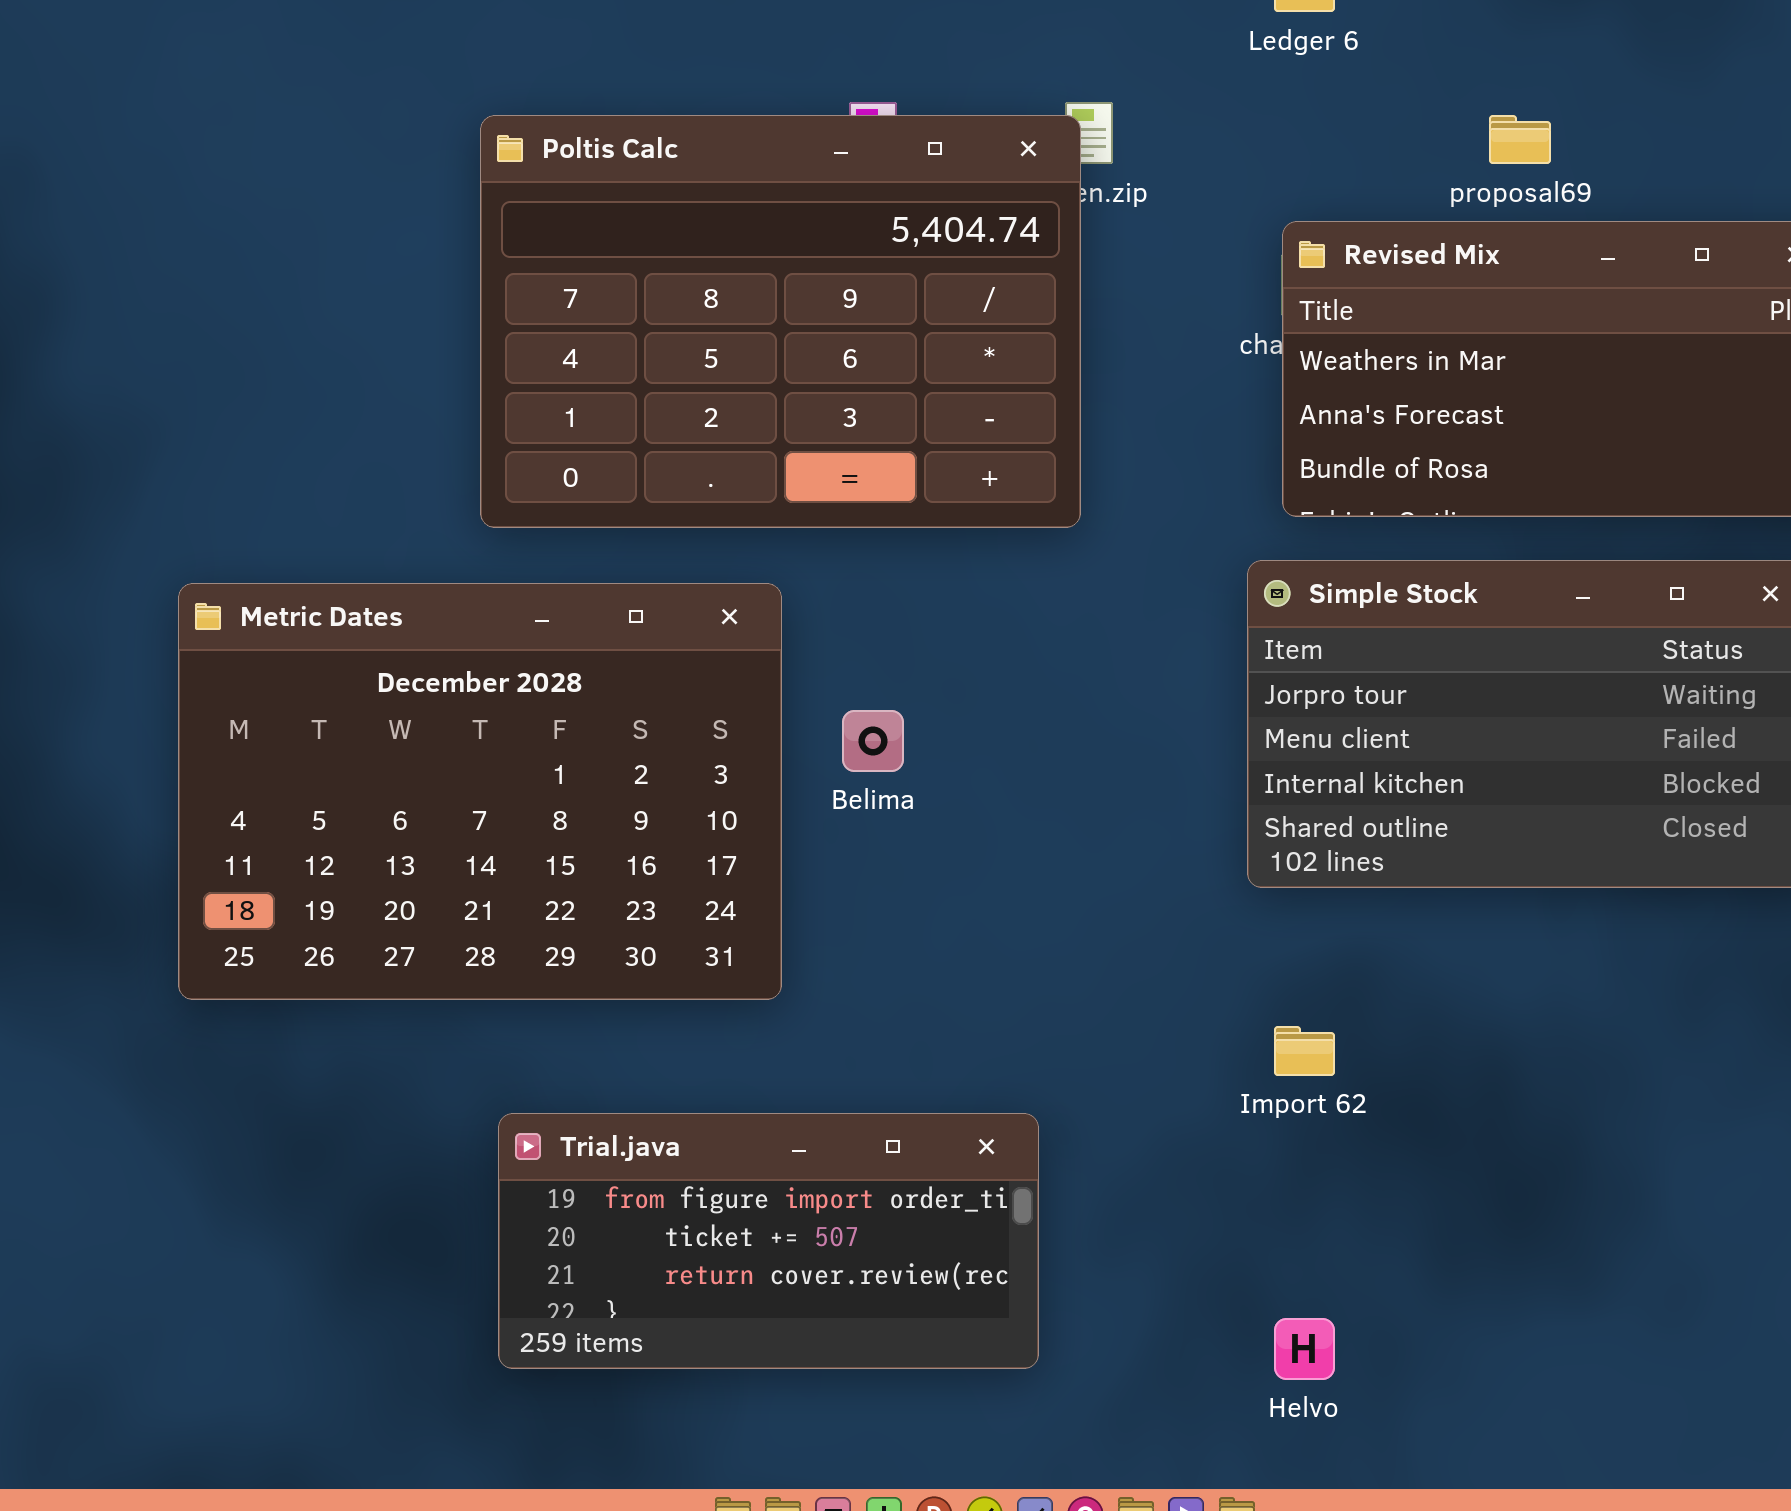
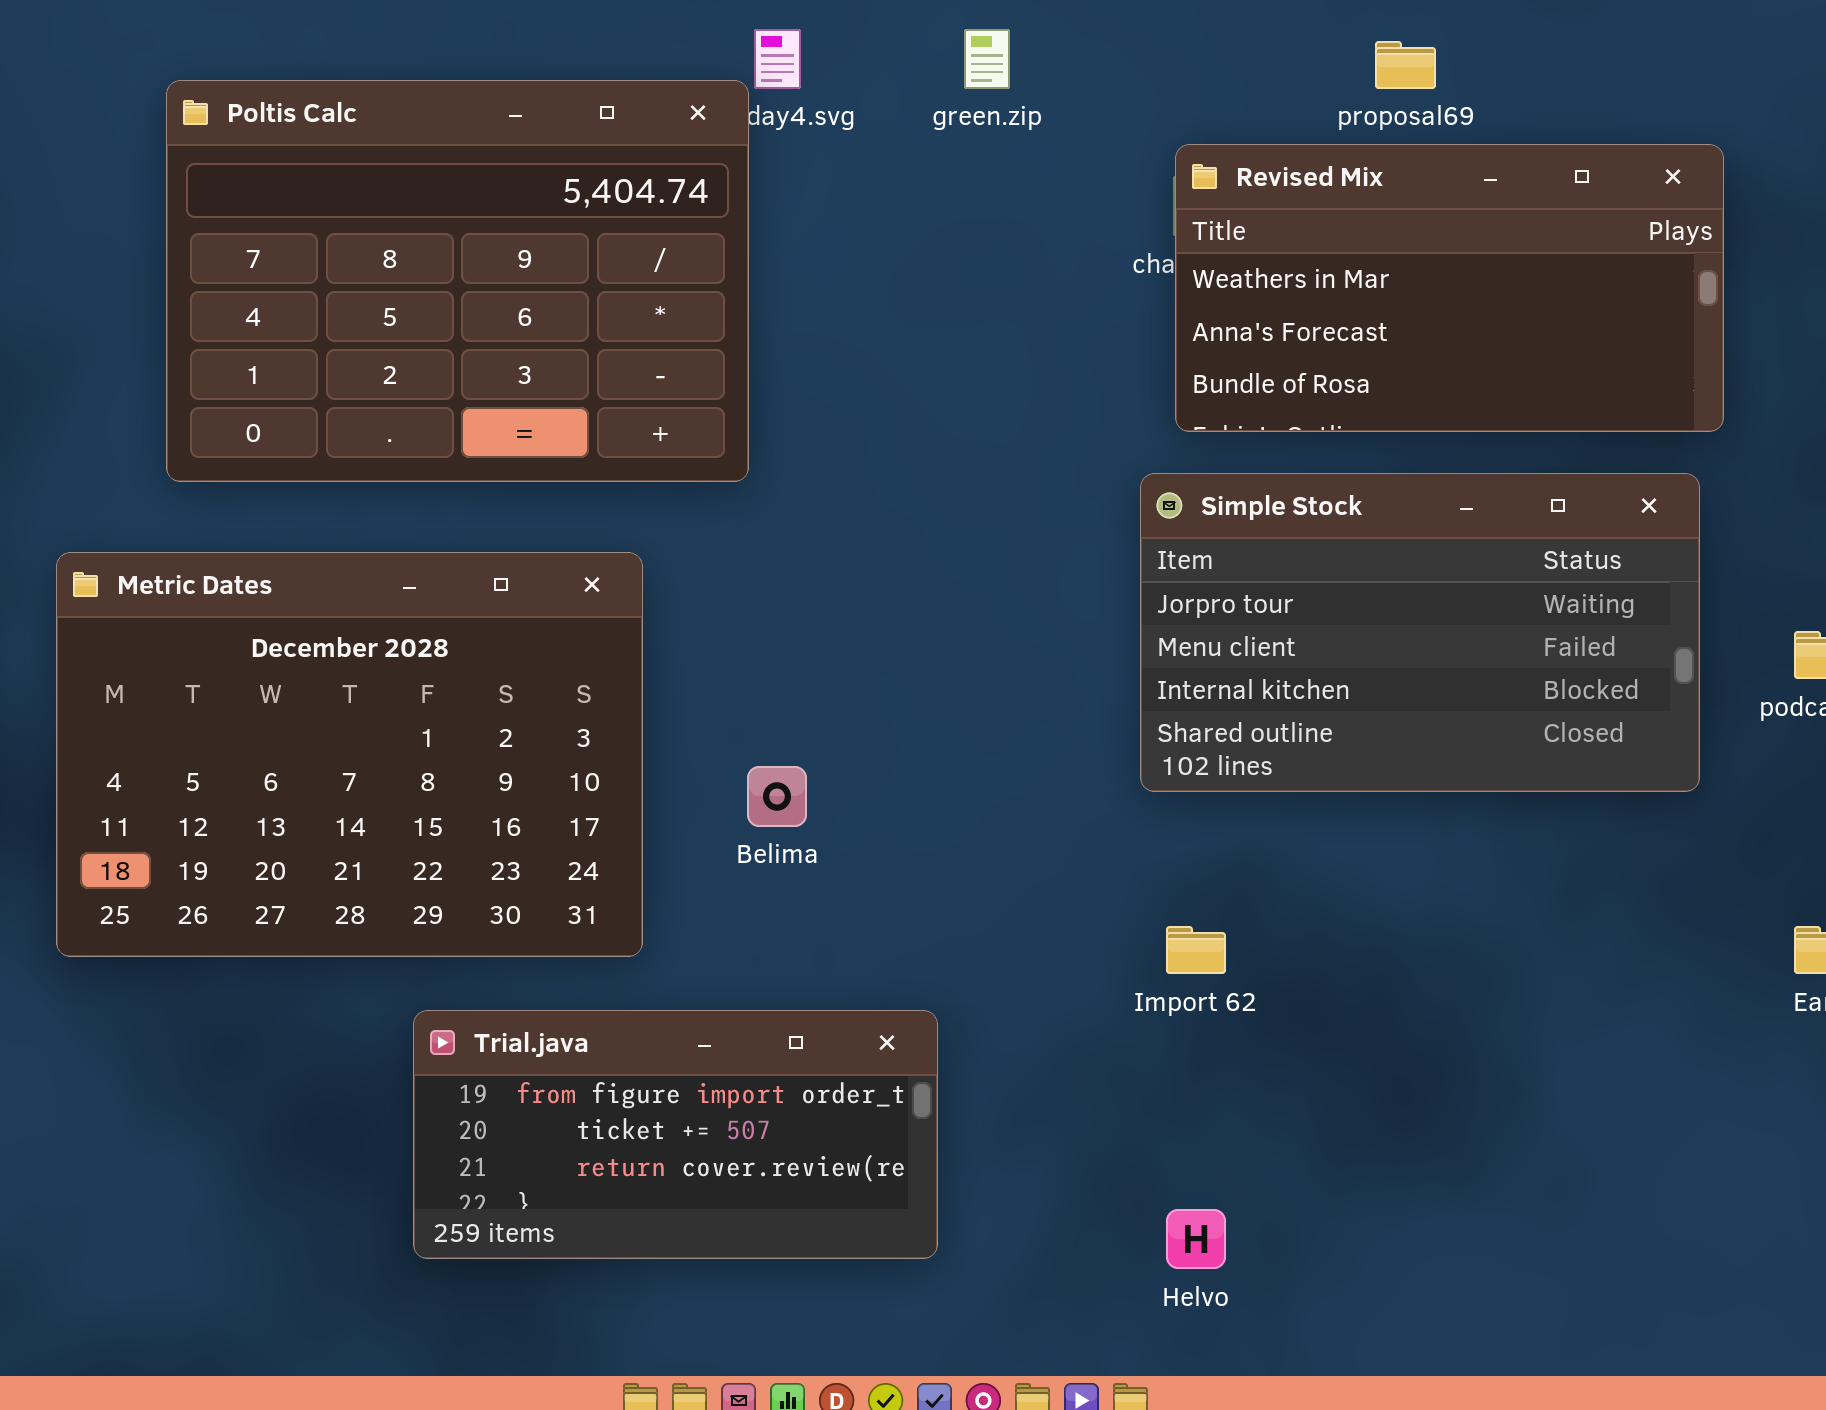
Poltis Calc: [480,115,1081,528] -> [166,80,749,482], moved
Metric Dates: [178,583,782,1000] -> [56,552,643,957], moved
Belima: [842,710,904,772] -> [747,766,807,827], moved

